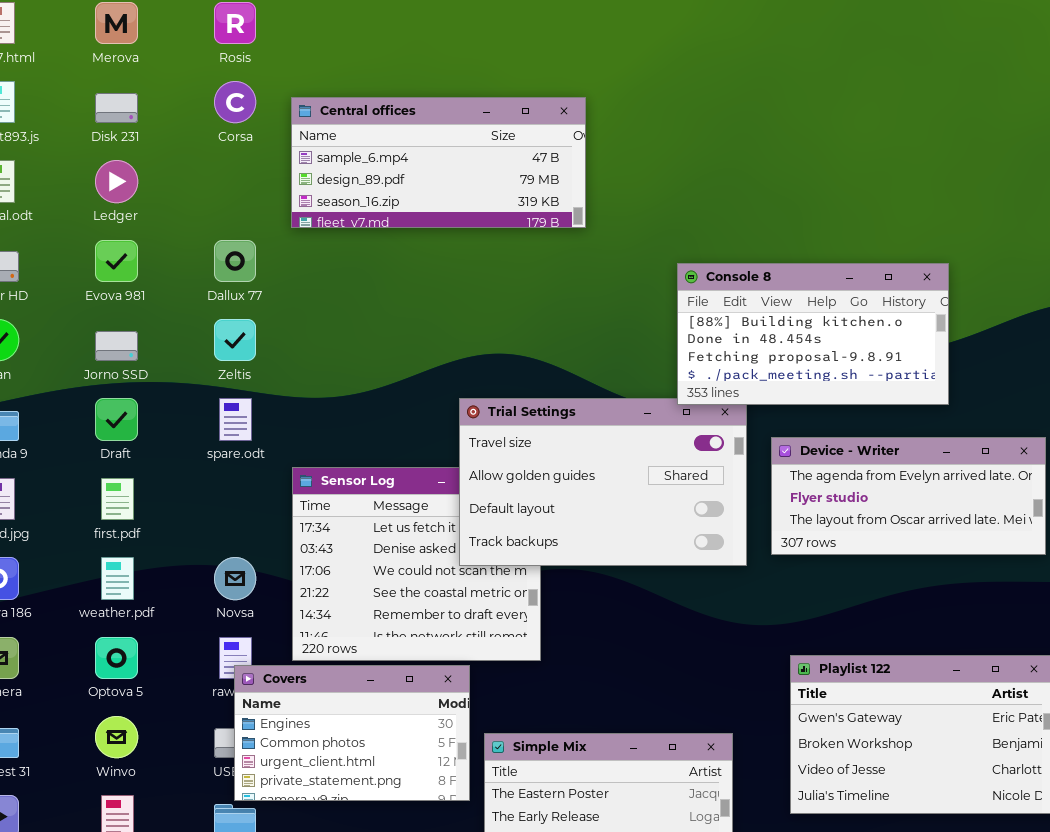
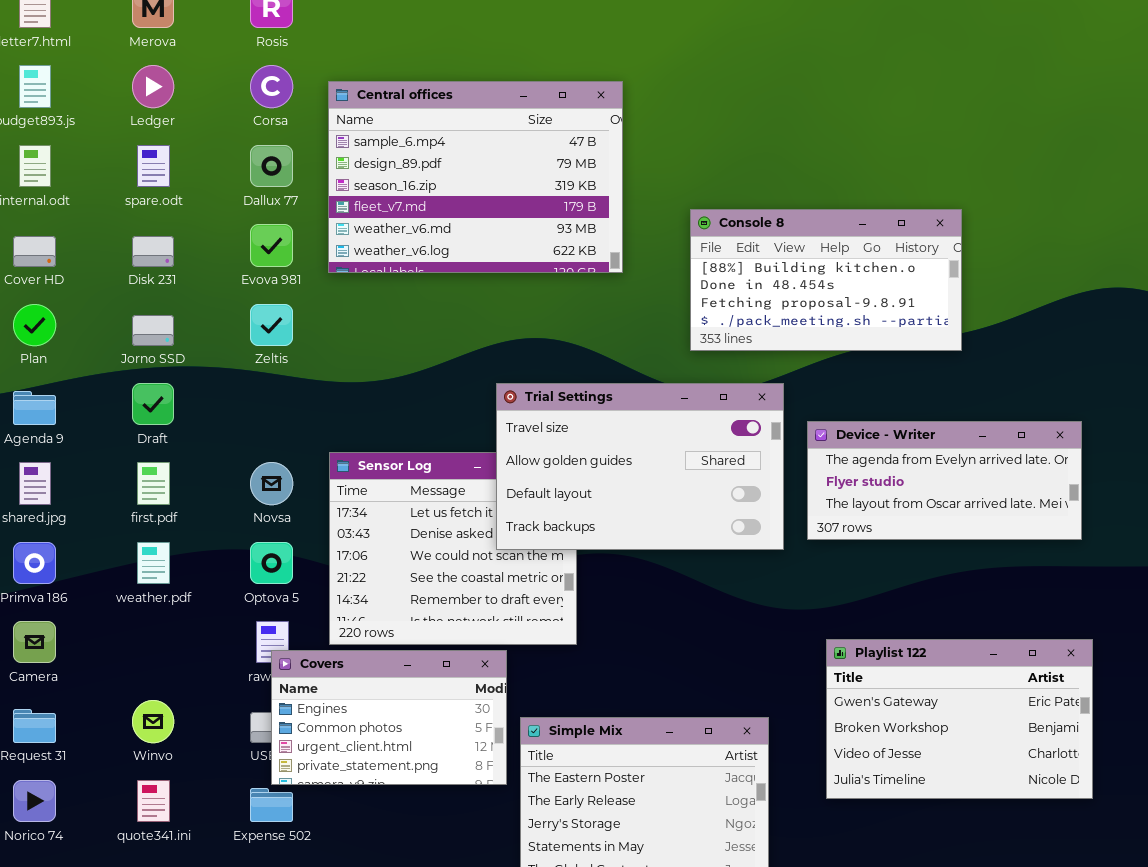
Disk 231: [95,93,138,123] -> [132,236,174,267], moved
Central offices: [291,97,586,228] -> [328,81,623,273], resized
Ledger: [95,160,138,203] -> [132,65,174,108], moved
Evova 981: [95,240,138,282] -> [250,224,293,267], moved
Dallux 77: [214,240,256,282] -> [250,145,293,187], moved
Console 8: [677,263,949,405] -> [690,209,962,351], moved
spare.odt: [219,398,252,441] -> [137,145,170,187], moved
Novsa: [214,557,256,600] -> [250,462,293,505], moved
Optova 5: [95,637,138,679] -> [250,542,293,584], moved

